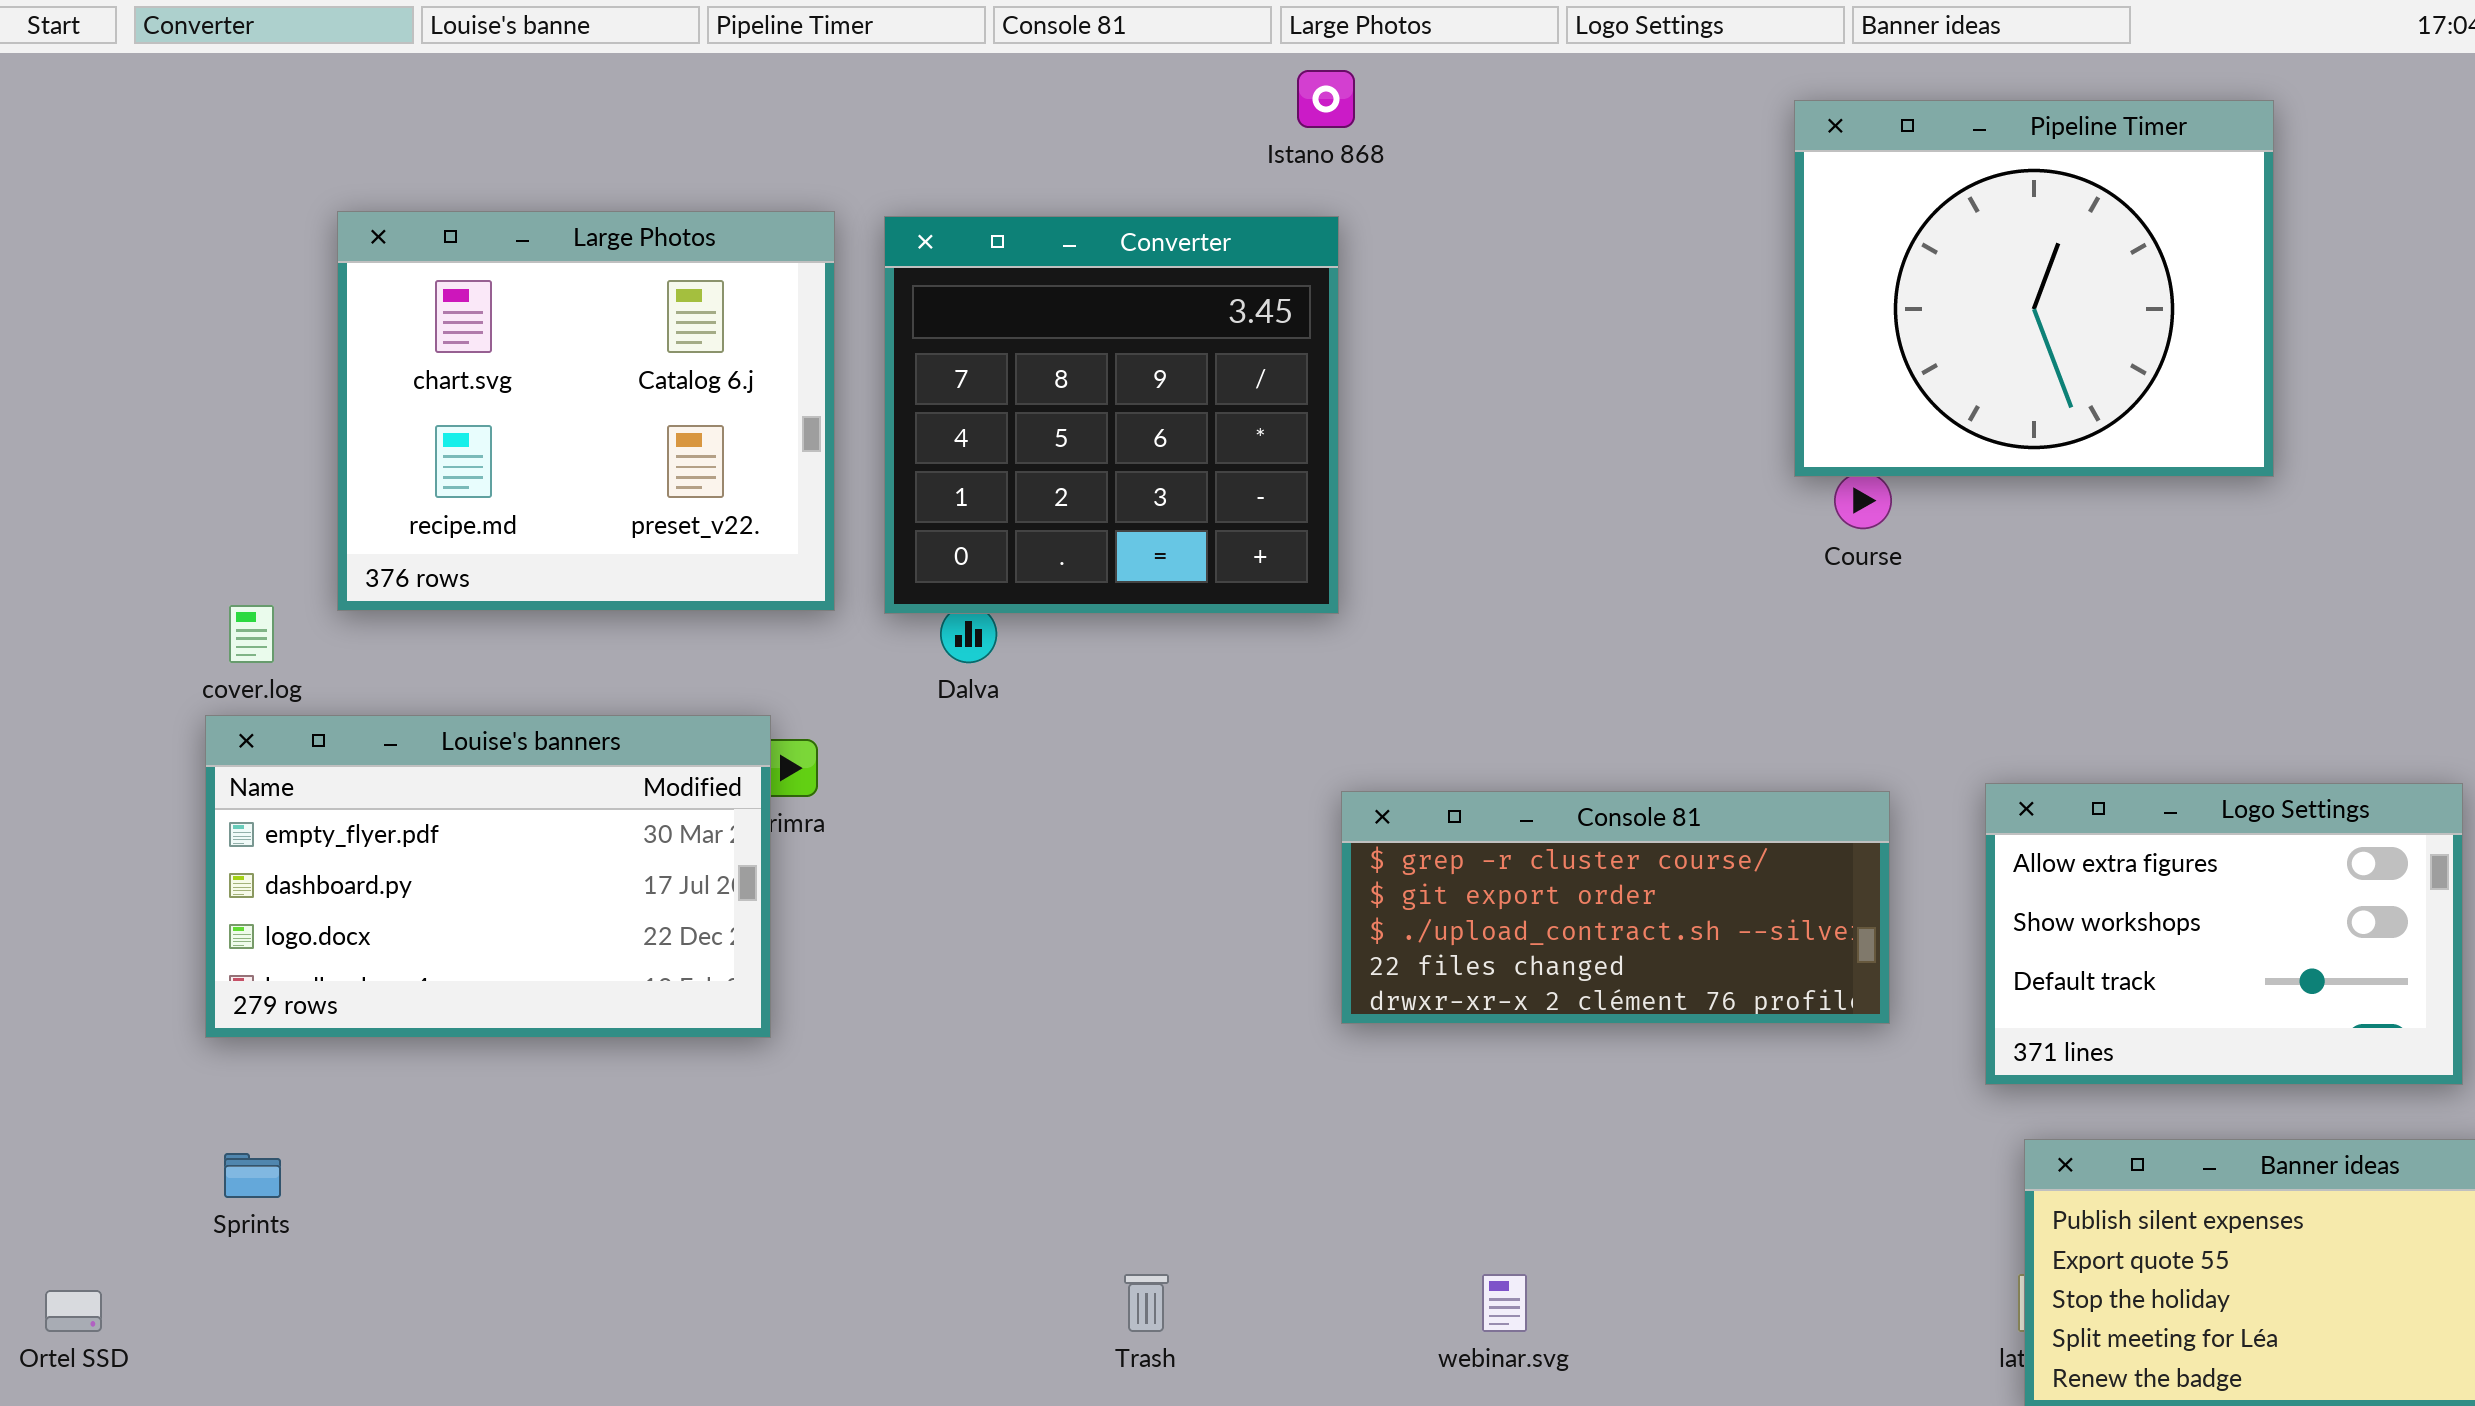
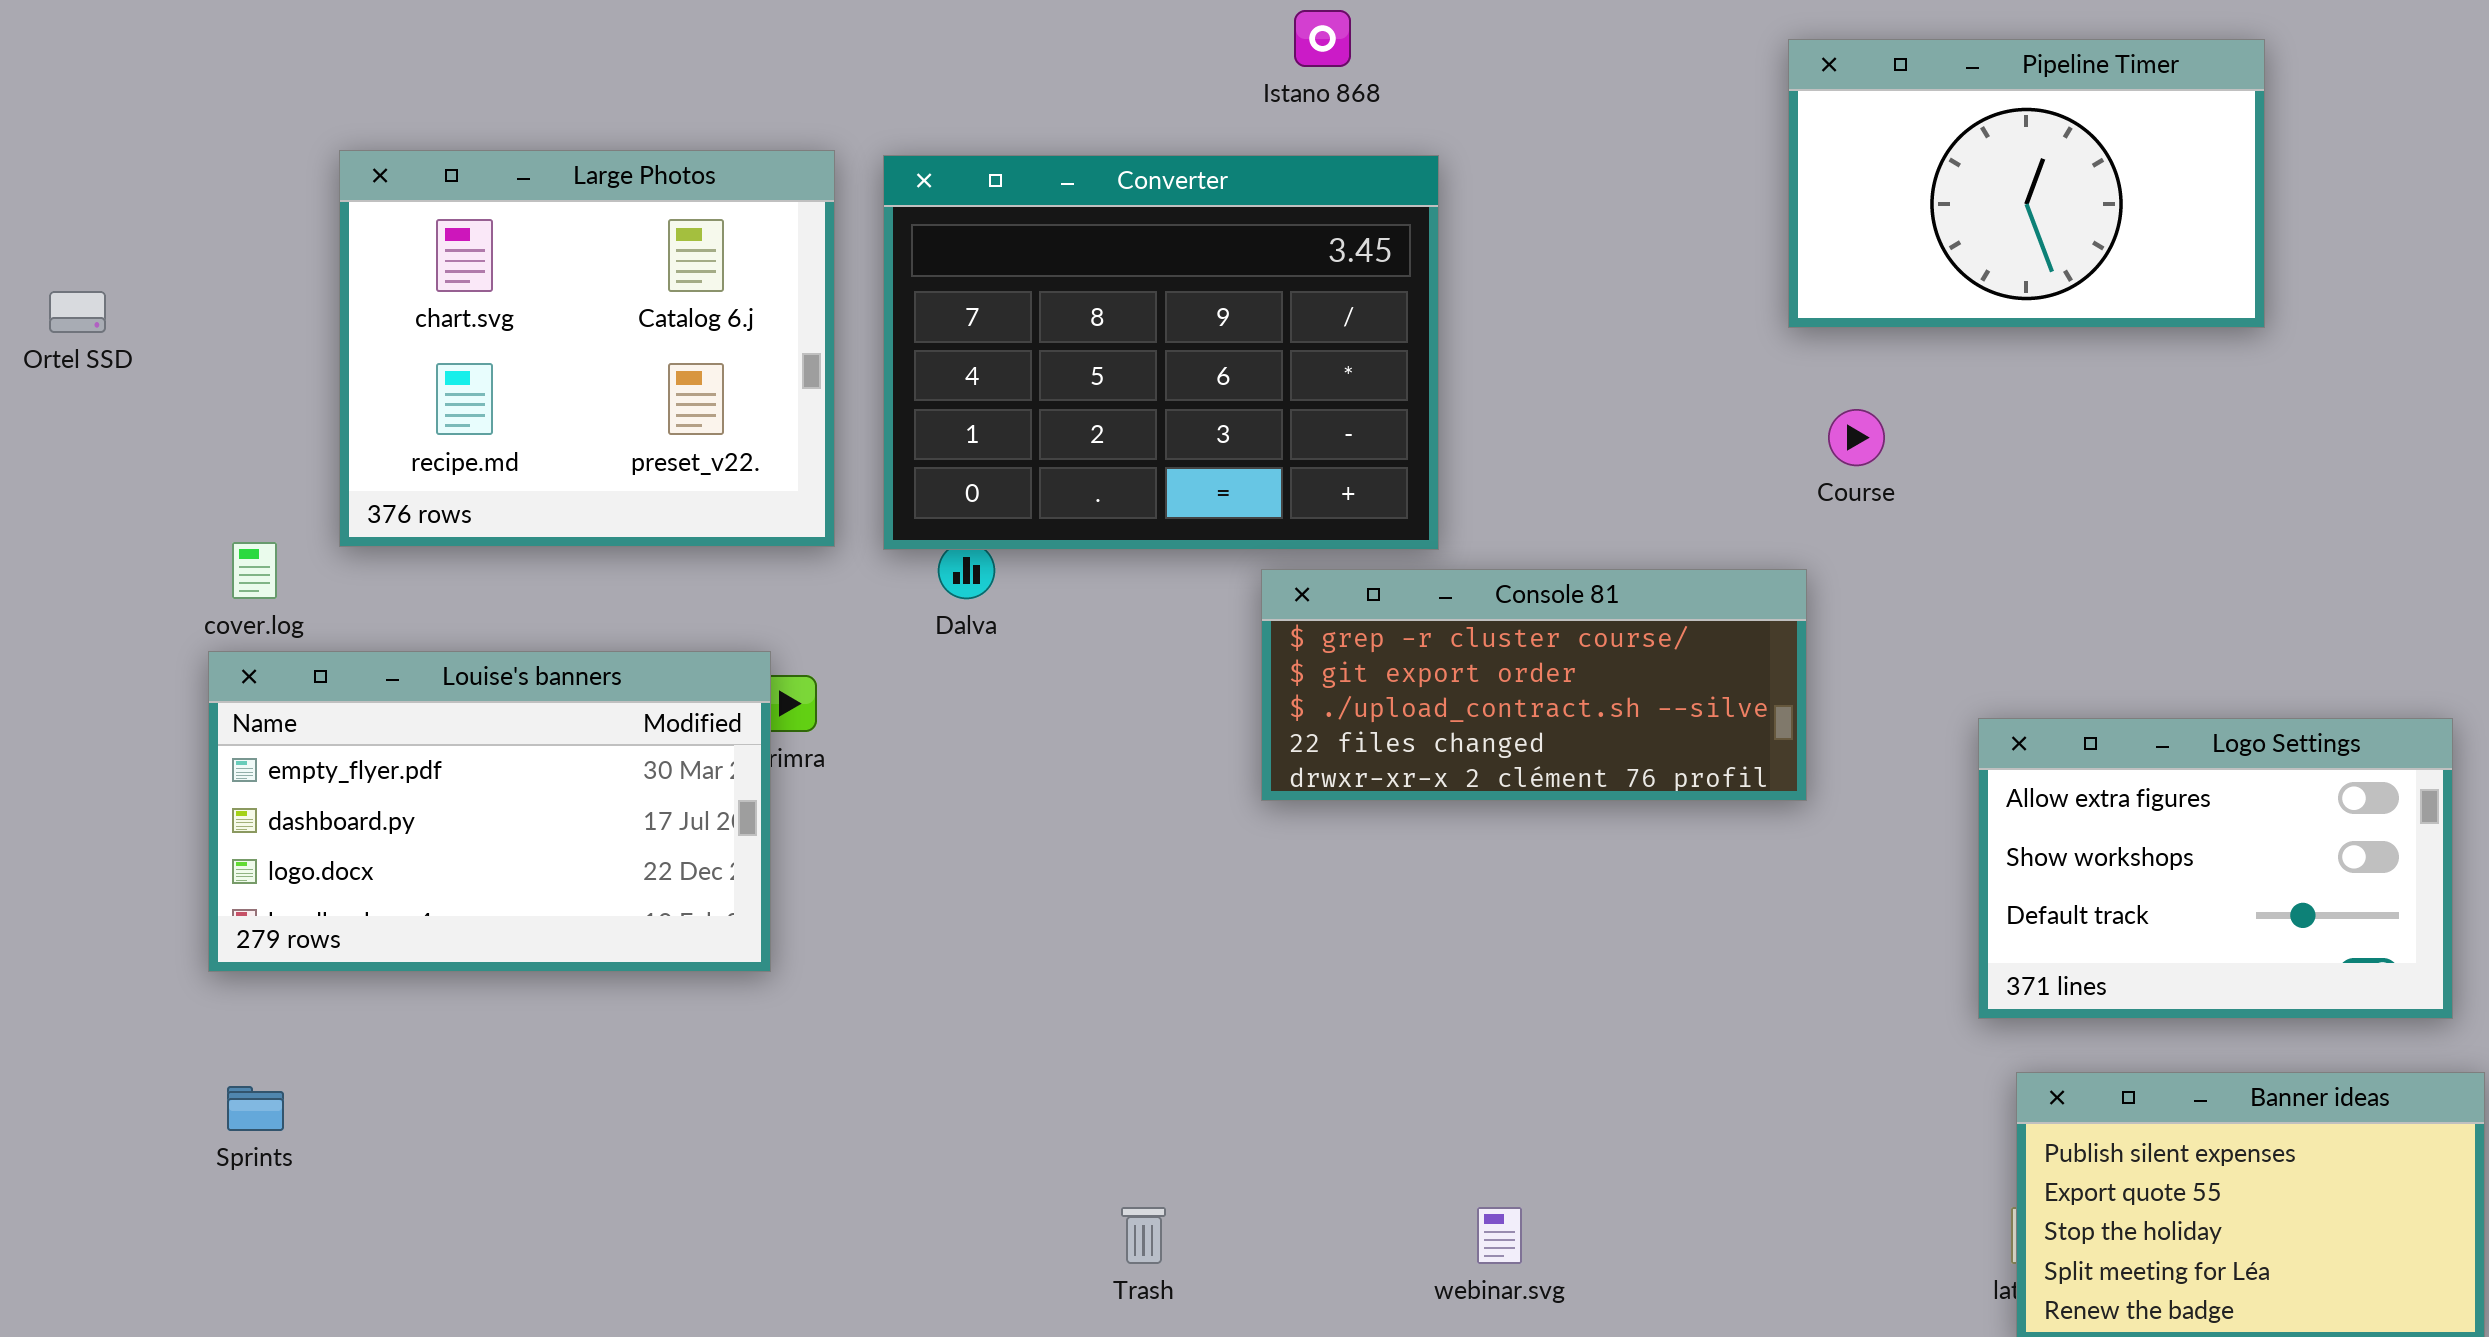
Pipeline Timer: [1794,100,2274,477] -> [1788,39,2265,328], resized
Converter: [884,216,1339,614] -> [883,155,1439,550], resized
Console 81: [1341,791,1890,1024] -> [1261,569,1807,801], moved
Ortel SSD: [45,1290,102,1332] -> [49,291,106,333], moved

